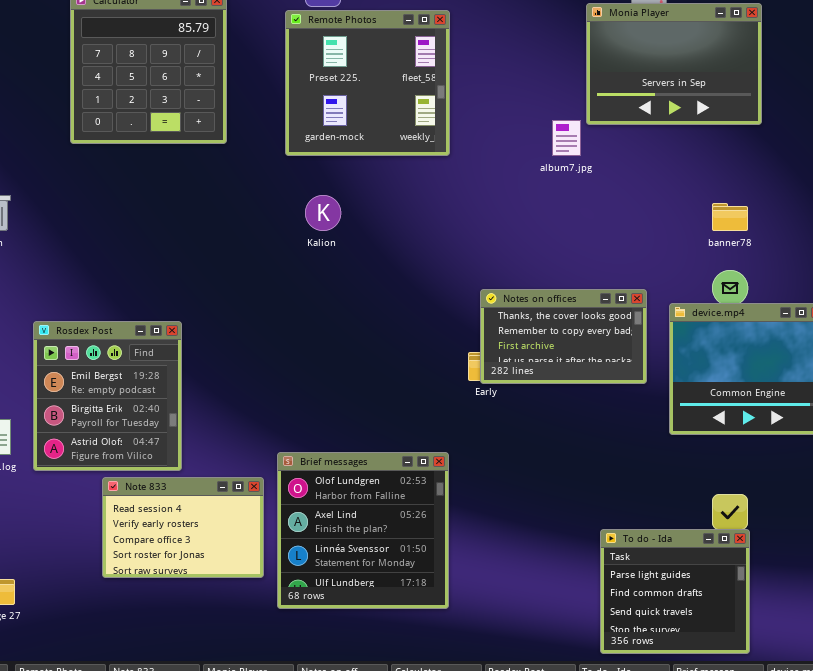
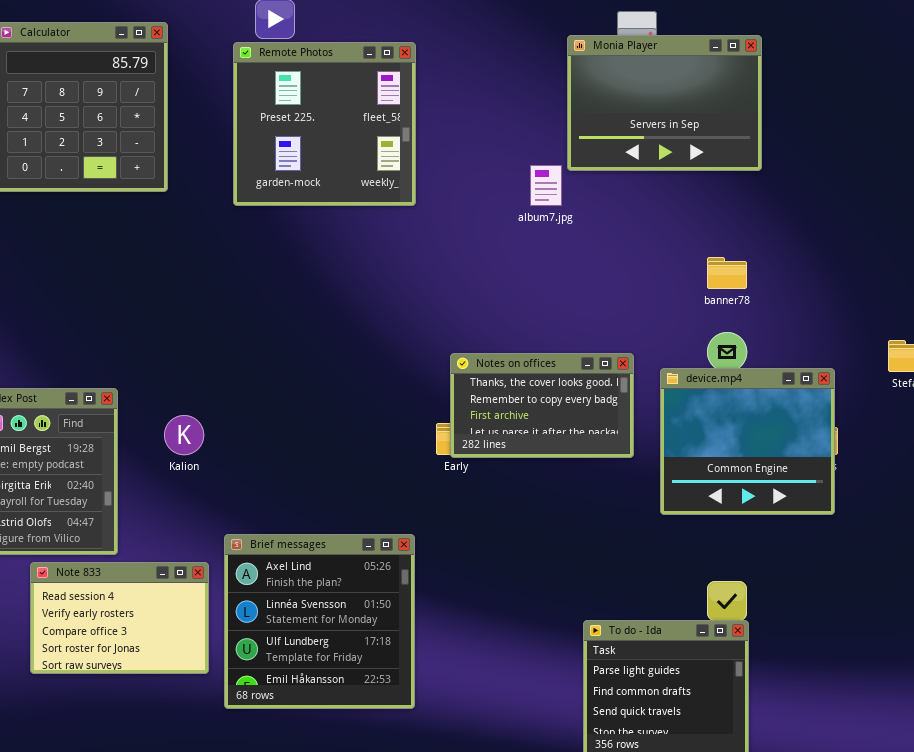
Kalion: [305,195,341,231] -> [164,415,204,455], moved
Brief messages: [277,452,449,609] -> [224,534,415,709], scrolled down 1 row

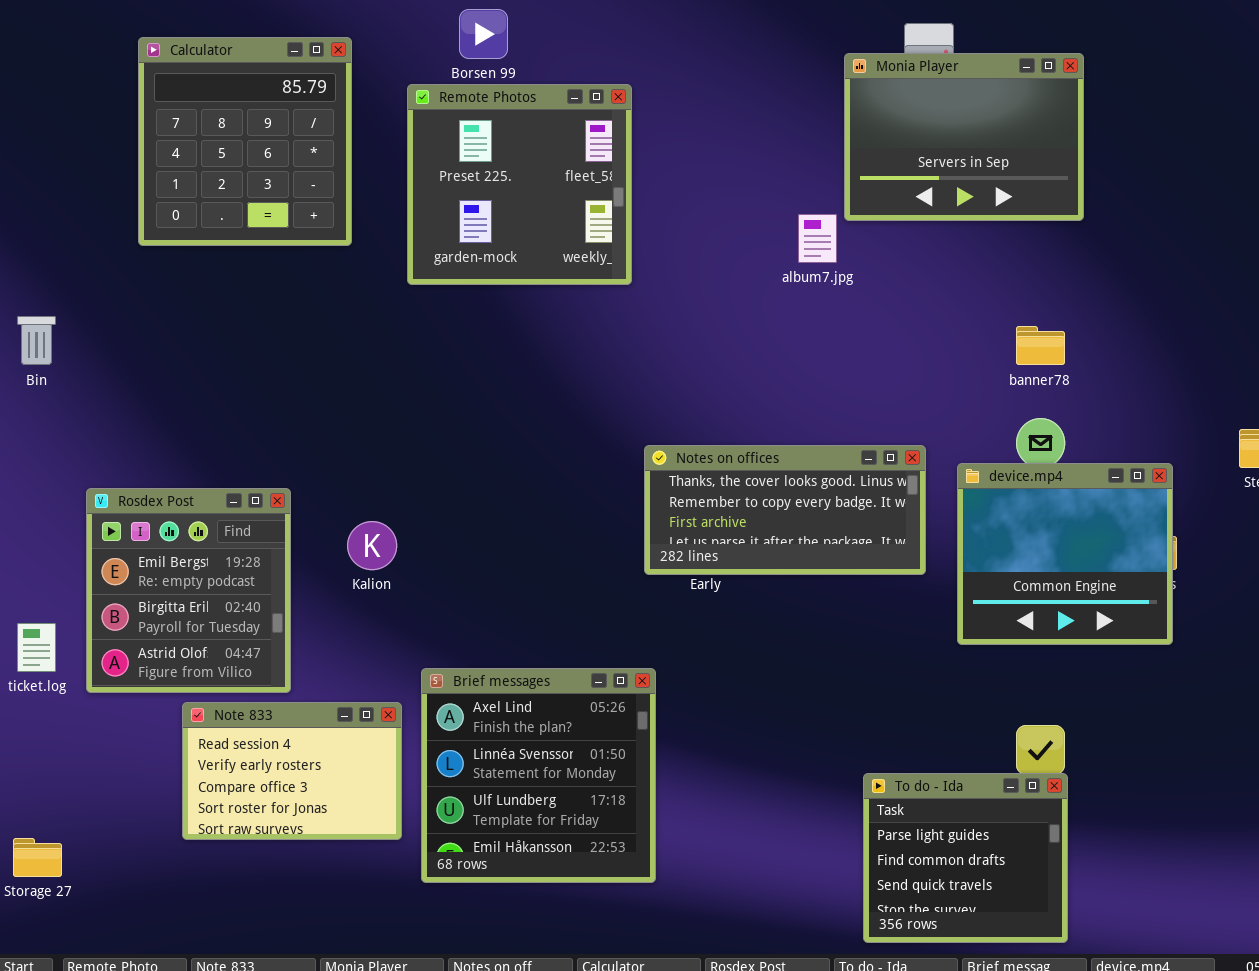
Remote Photos: [233,42,416,206] -> [407,84,632,285], moved
Notes on offices: [450,353,634,458] -> [644,445,926,575], resized

